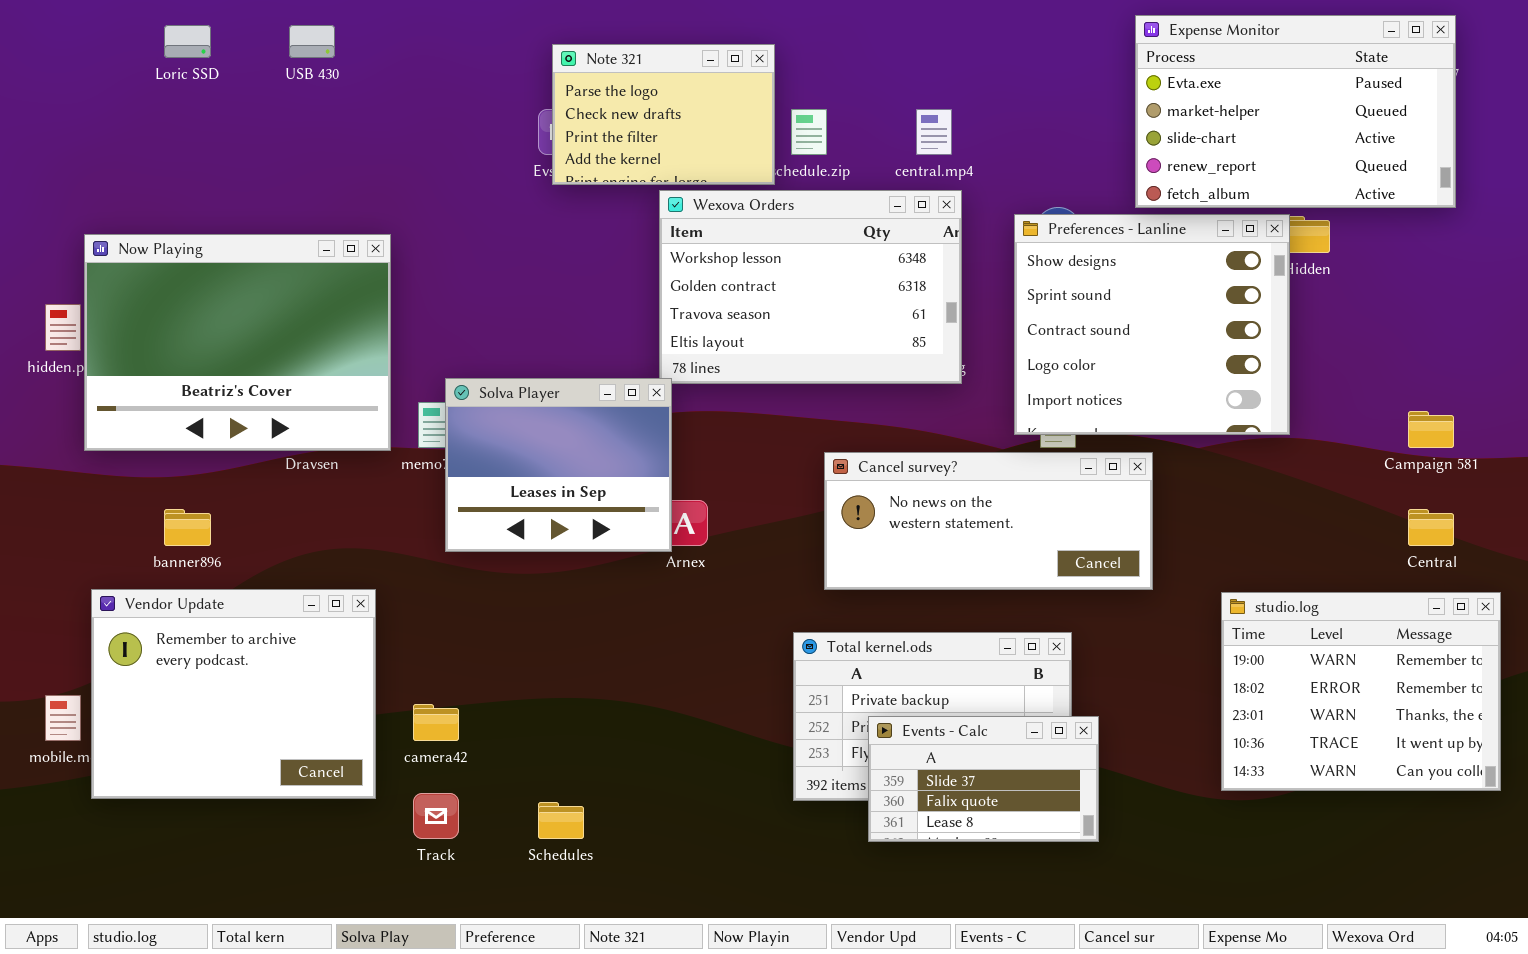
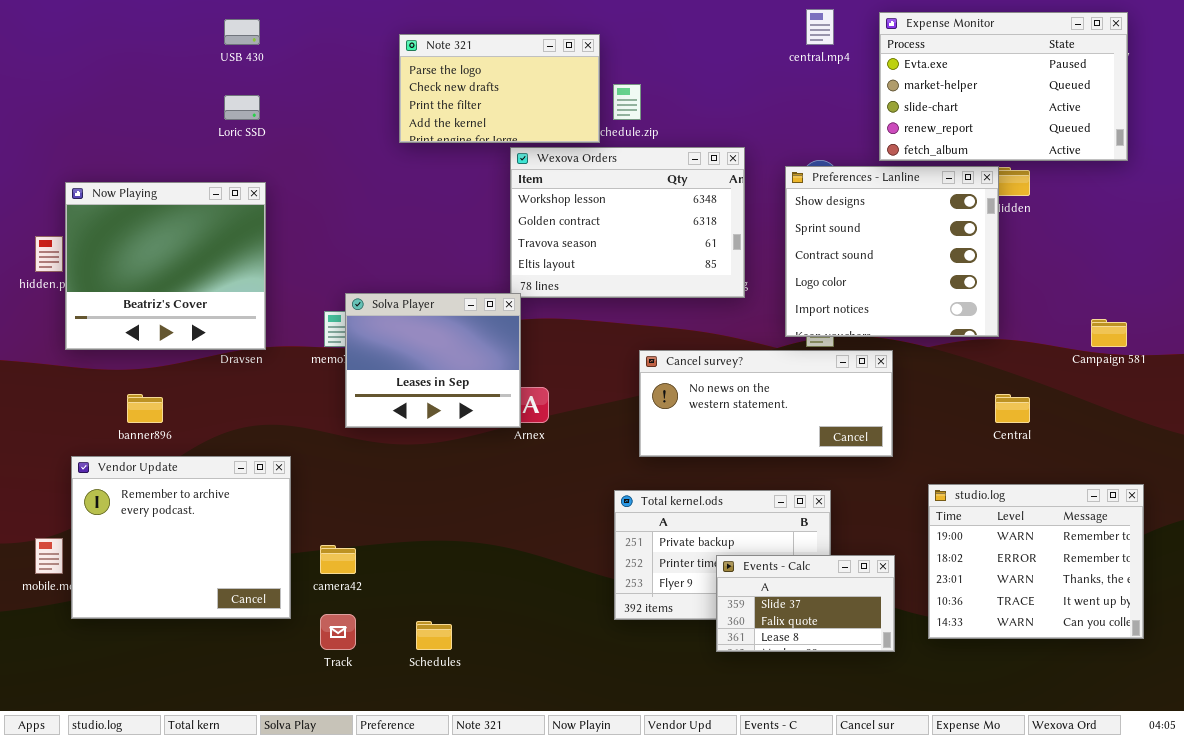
Loric SSD: [164,25,211,58] -> [224,95,260,120], moved
Note 321: [552,44,775,185] -> [399,34,600,143], resized
central.mp4: [916,109,952,155] -> [806,9,834,45], moved
Now Playing: [84,234,391,451] -> [65,182,266,350], resized
Central: [1408,509,1454,546] -> [995,394,1030,423], moved
studio.log: [1221,592,1501,791] -> [928,484,1144,639], moved
Events - Calc: [868,716,1099,842] -> [716,555,895,652], moved

